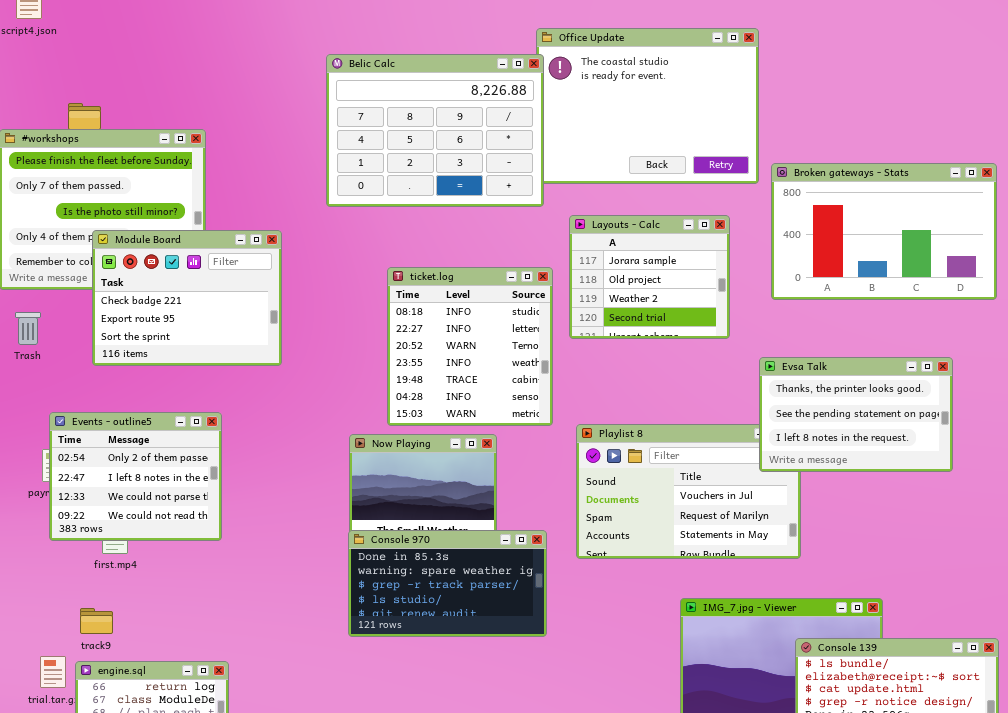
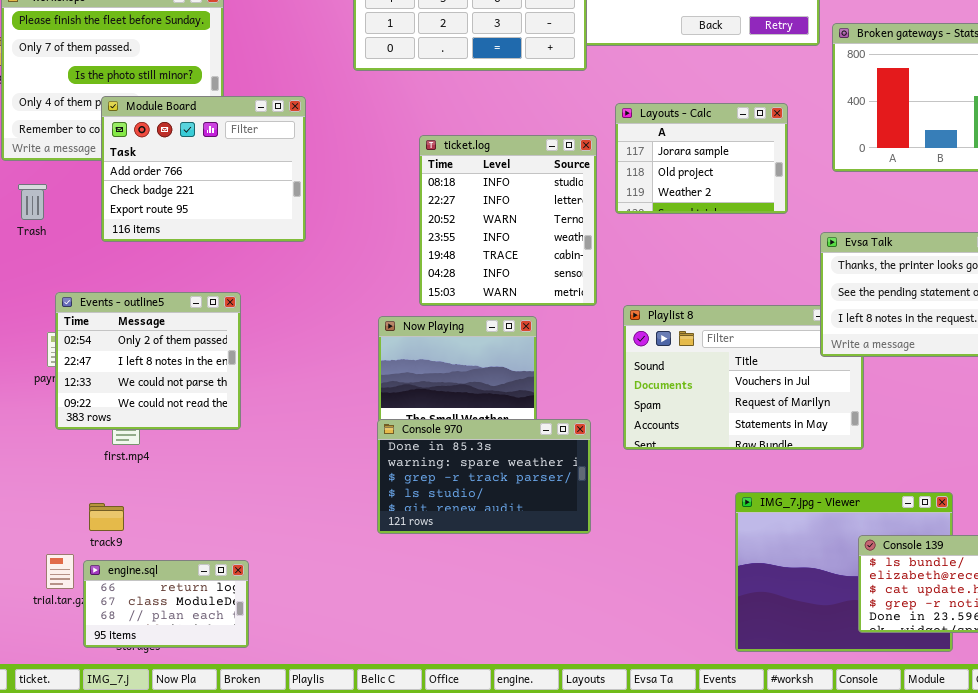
Layouts - Calc: [569,215,730,339] -> [615,103,788,214], resized
Module Board: [92,230,282,366] -> [101,96,306,242], scrolled up 1 row

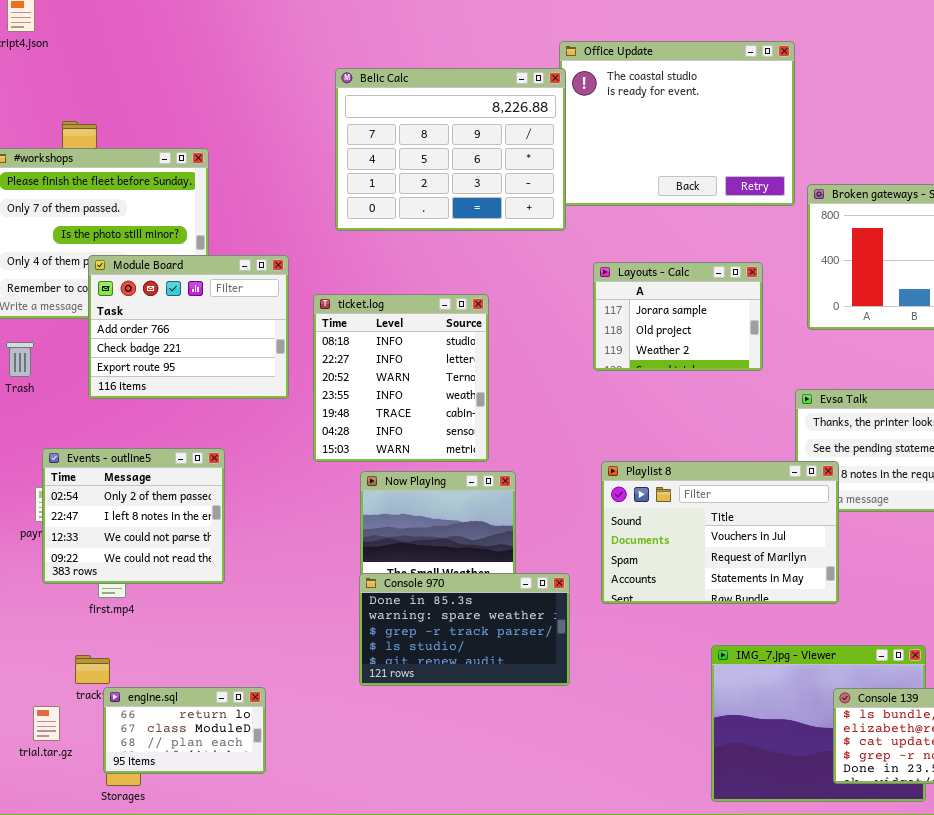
ticket.log: [419,135,597,306] -> [313,294,489,462], moved
Playlist 8: [623,305,864,450] -> [601,461,839,604], raised
engine.sql: [83,560,249,648] -> [103,687,266,774], moved

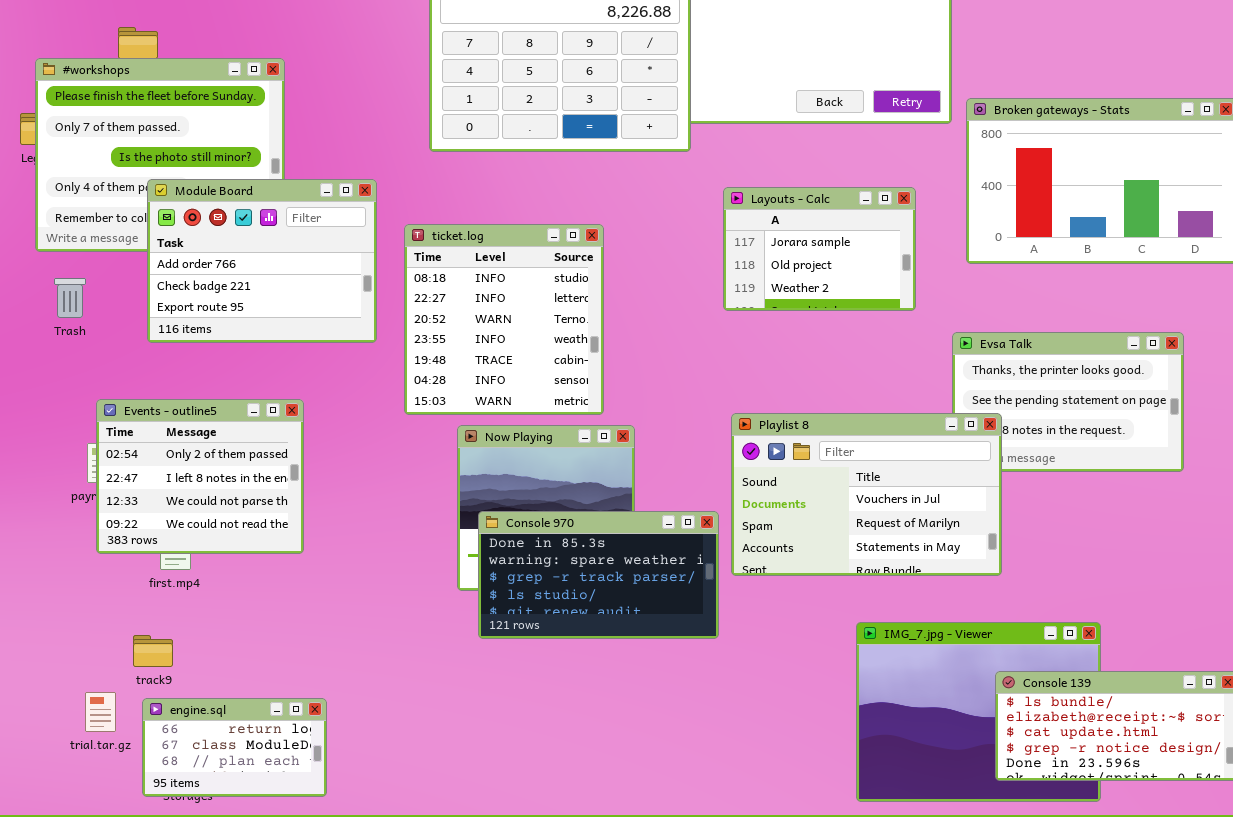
Console 970: [359,573,570,686] -> [478,511,719,639], moved
engine.sql: [103,687,266,774] -> [142,698,327,797], moved

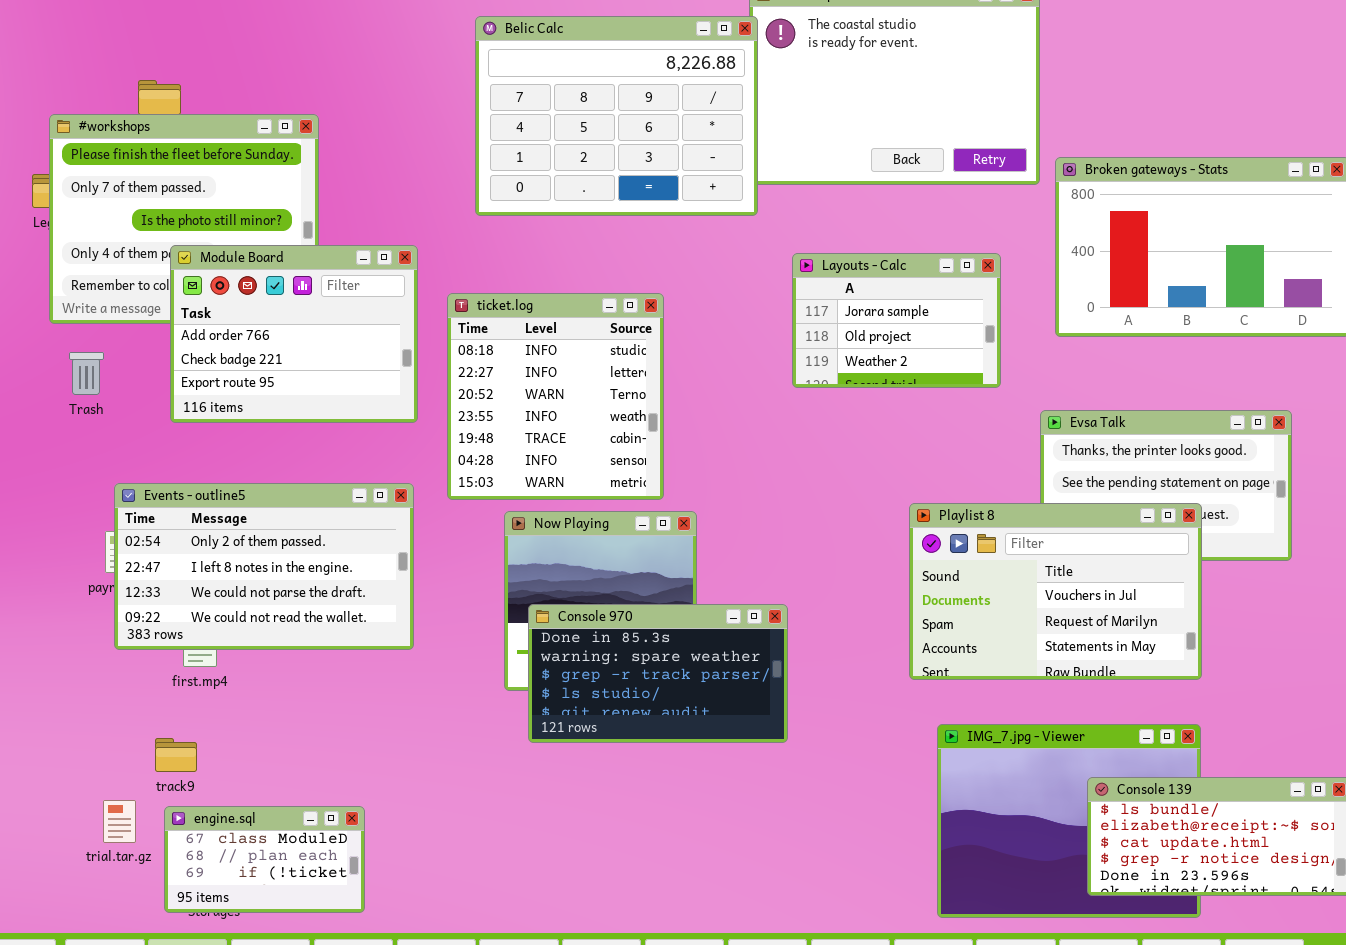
Events - outline5: [96,399,304,554] -> [114,483,414,650], resized
Playlist 8: [731,413,1002,576] -> [909,503,1202,680], moved
engine.sql: [142,698,327,797] -> [164,806,365,913], scrolled down 1 row

